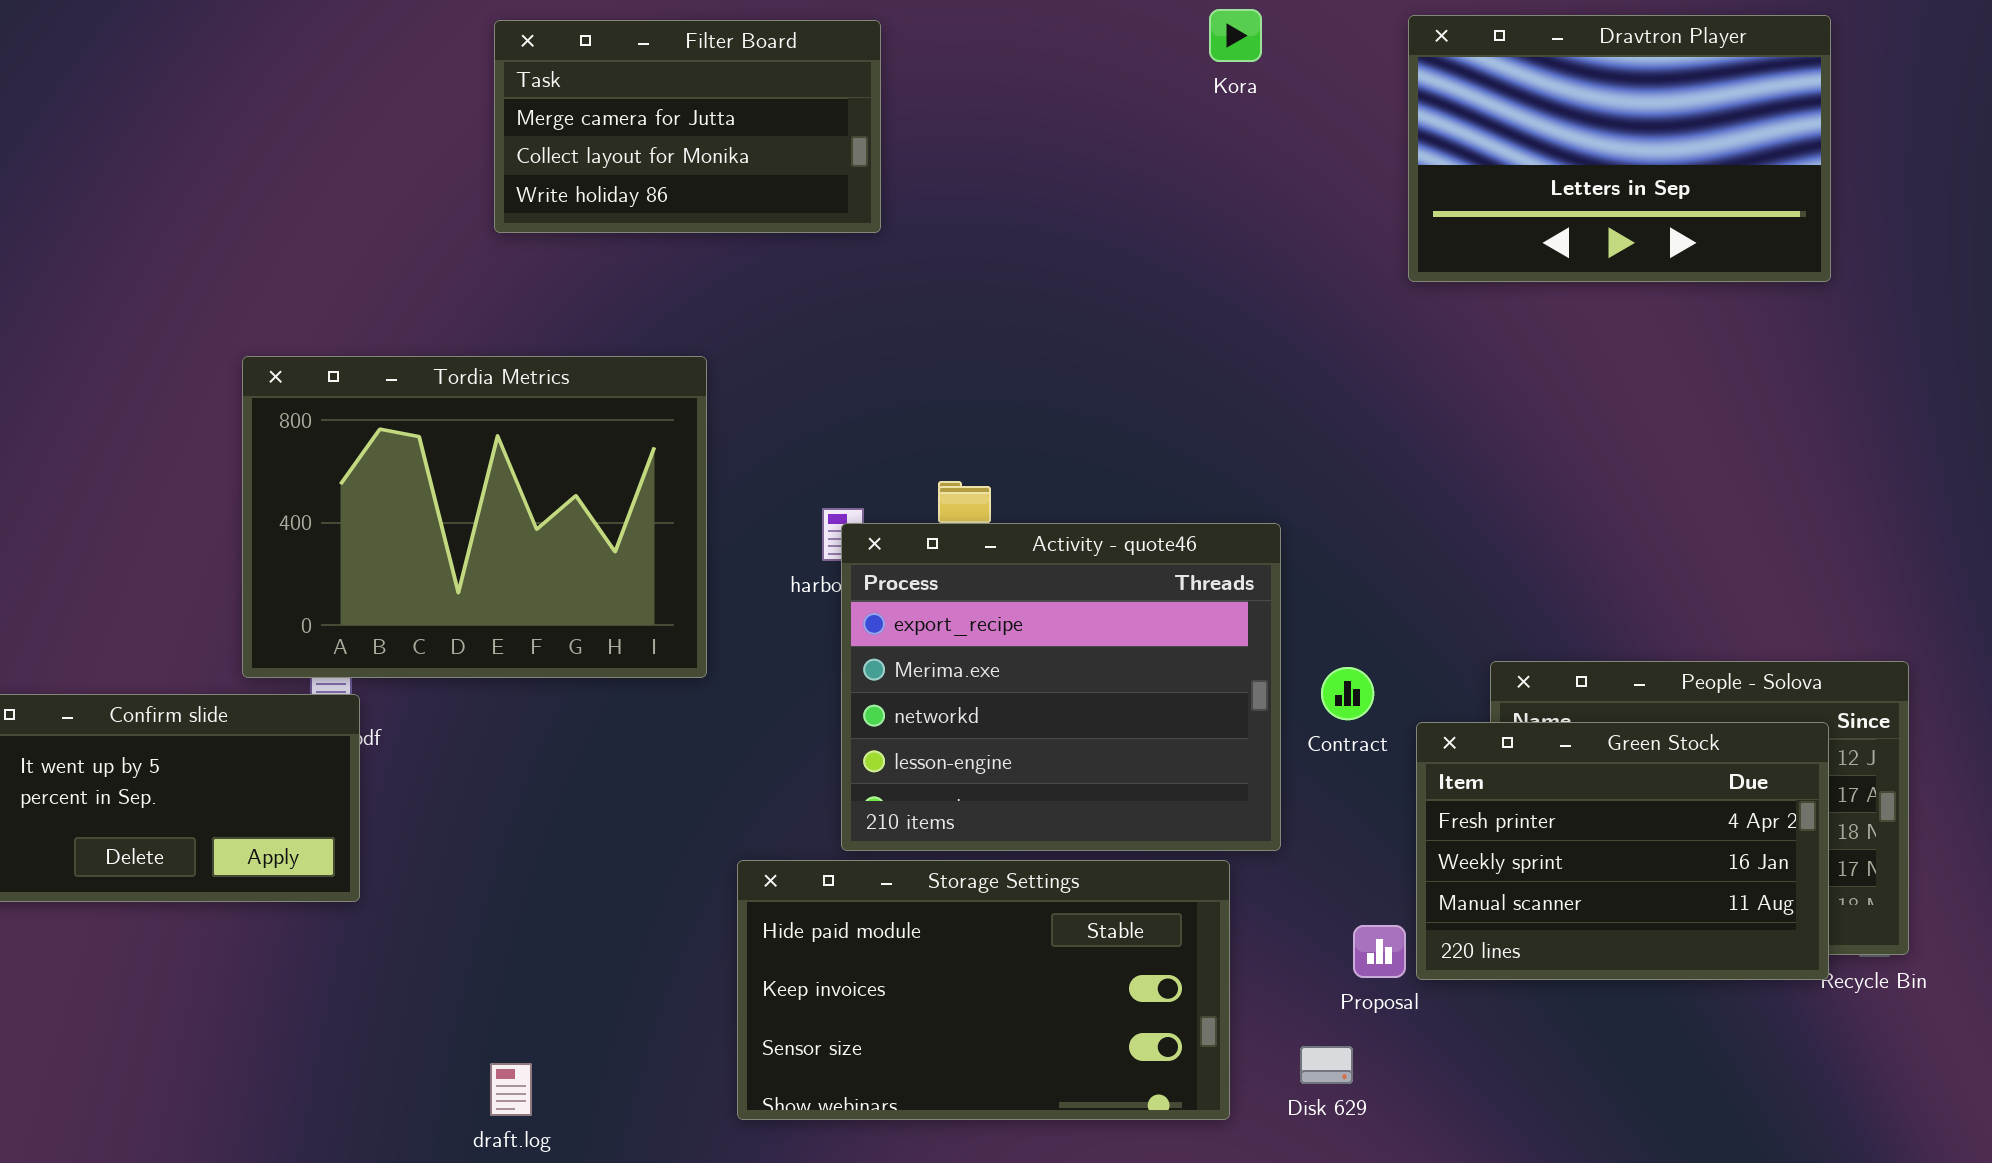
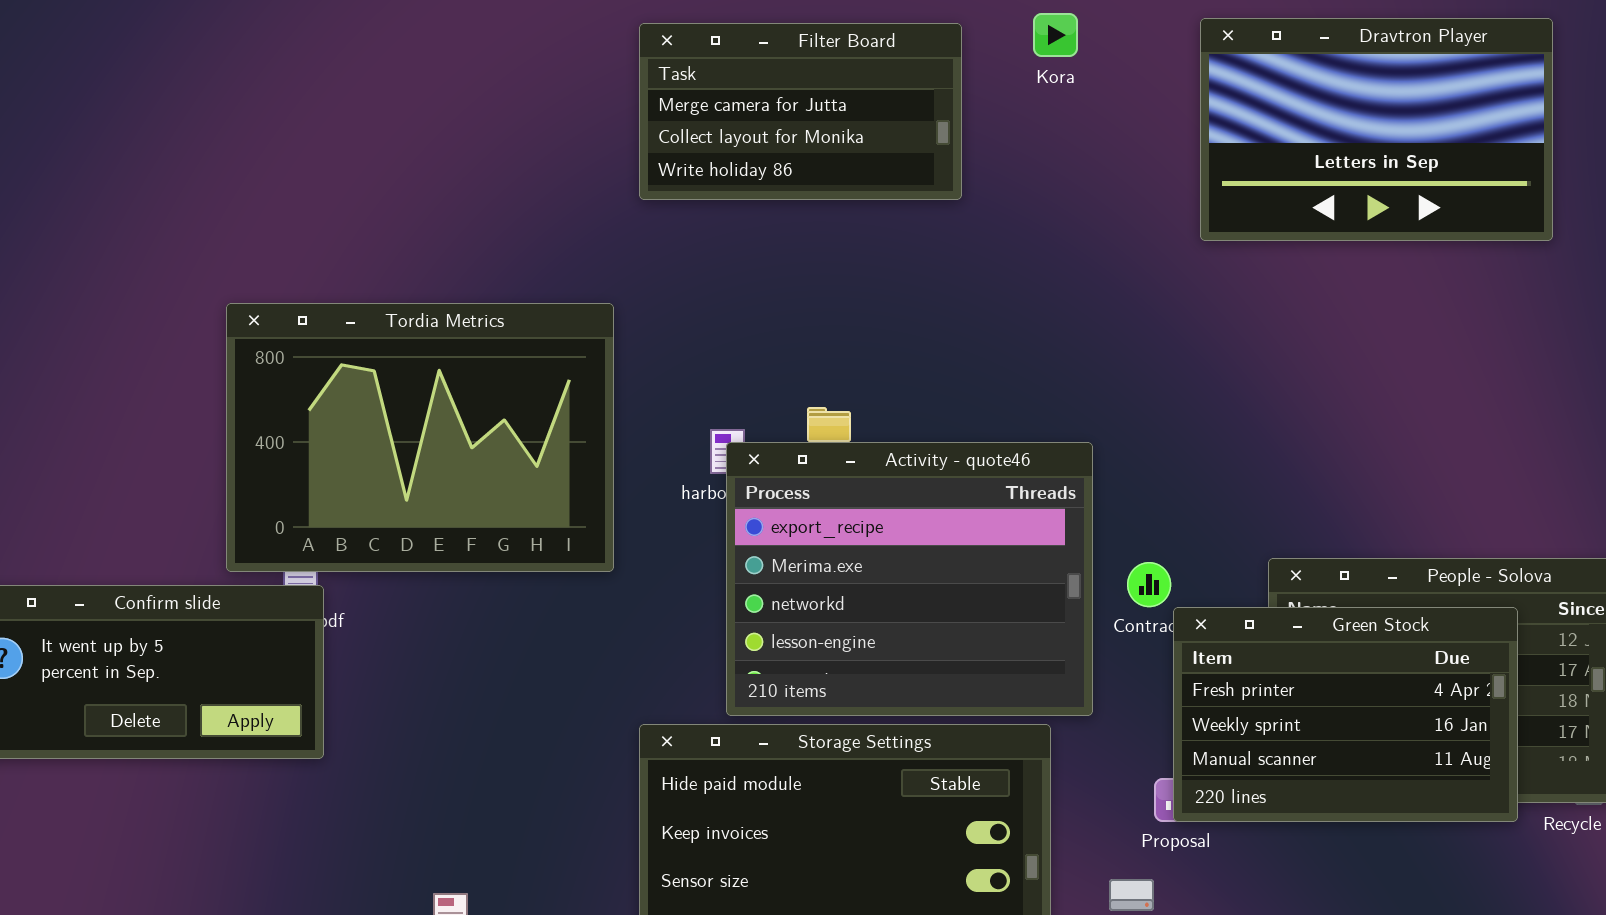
Filter Board: [494,20,881,233] -> [639,23,962,200], moved
Green Stock: [1416,722,1829,980] -> [1173,607,1518,822], moved

